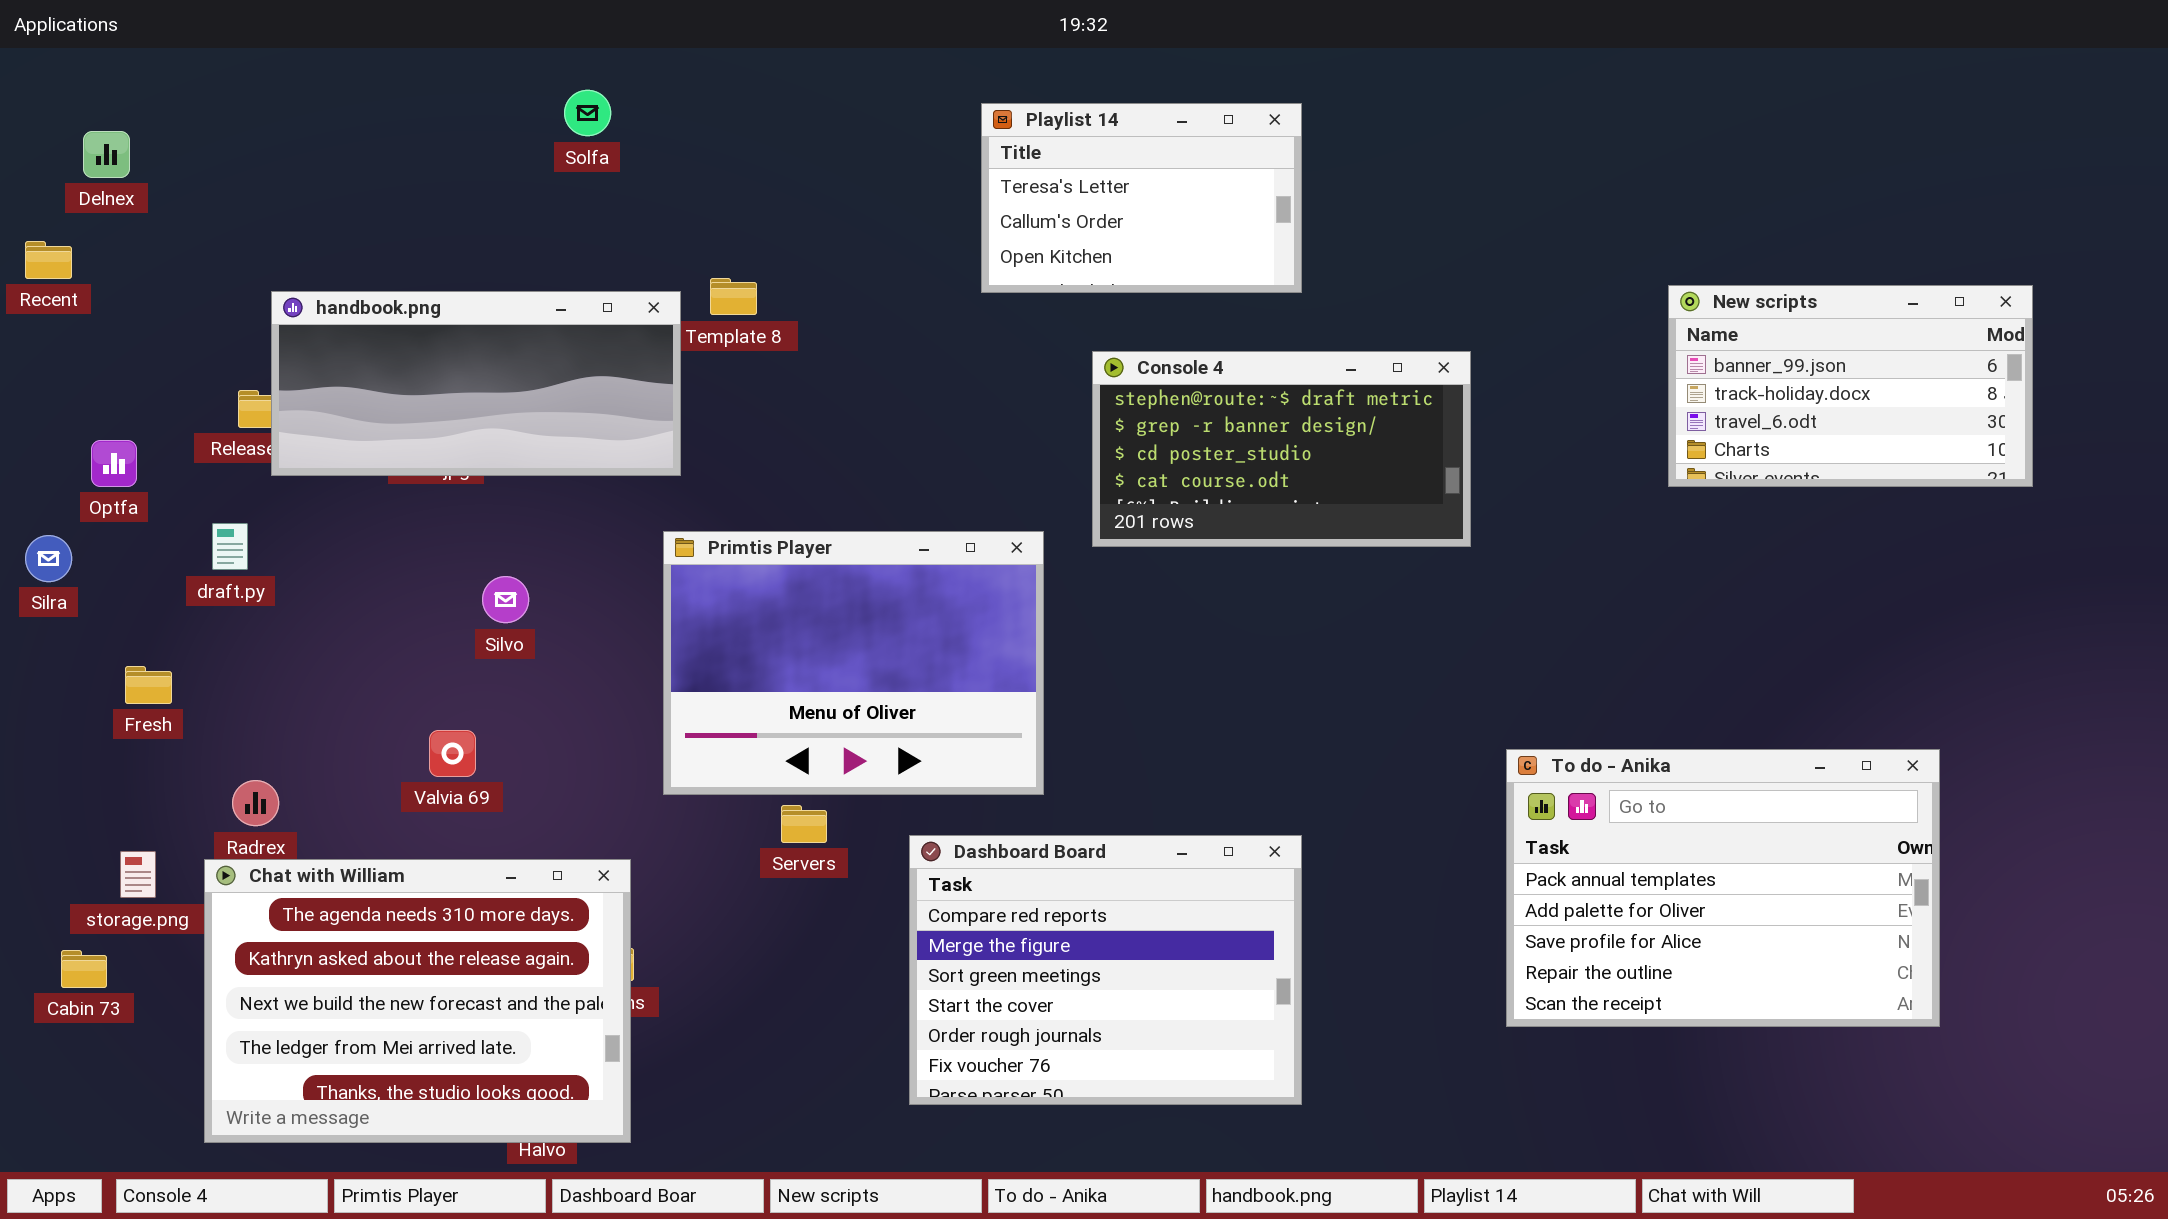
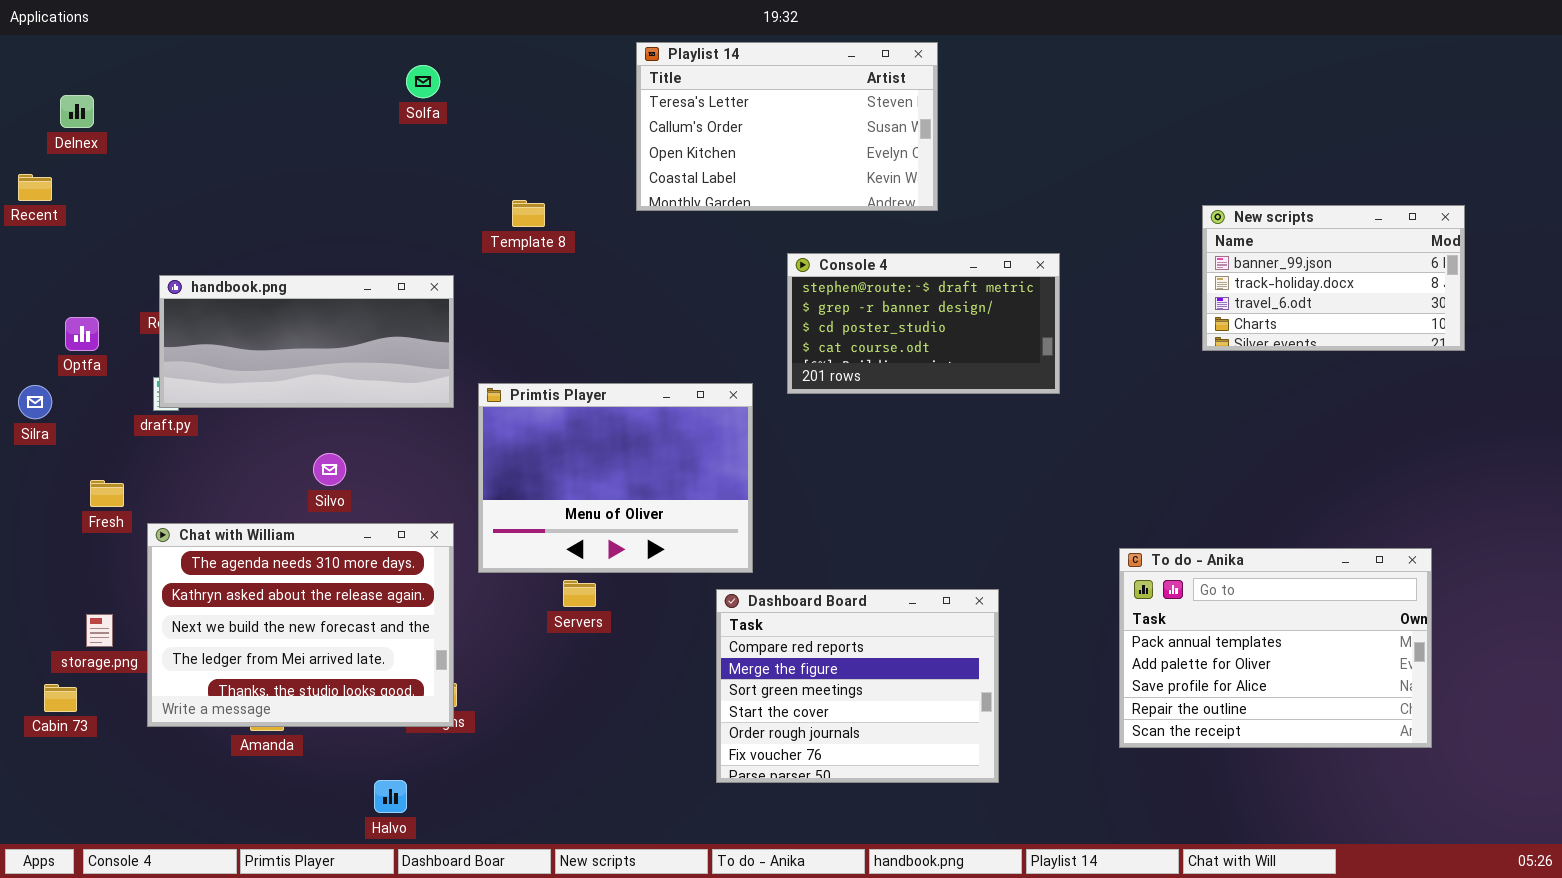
Playlist 14: [981,103,1302,293] -> [636,42,938,211], resized
handbook.png: [271,291,681,476] -> [159,275,454,408], moved
Silvo: [482,576,529,623] -> [313,453,346,486], moved
To do - Anika: [1506,749,1940,1027] -> [1119,548,1432,748], moved
Dashboard Board: [909,835,1302,1105] -> [716,589,999,783], moved
Chat with William: [204,859,631,1143] -> [147,523,454,727], moved

